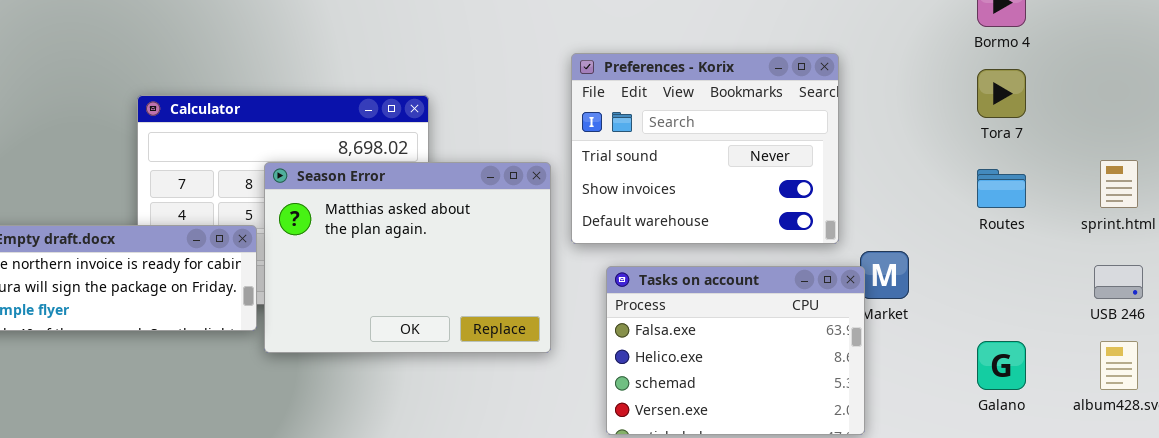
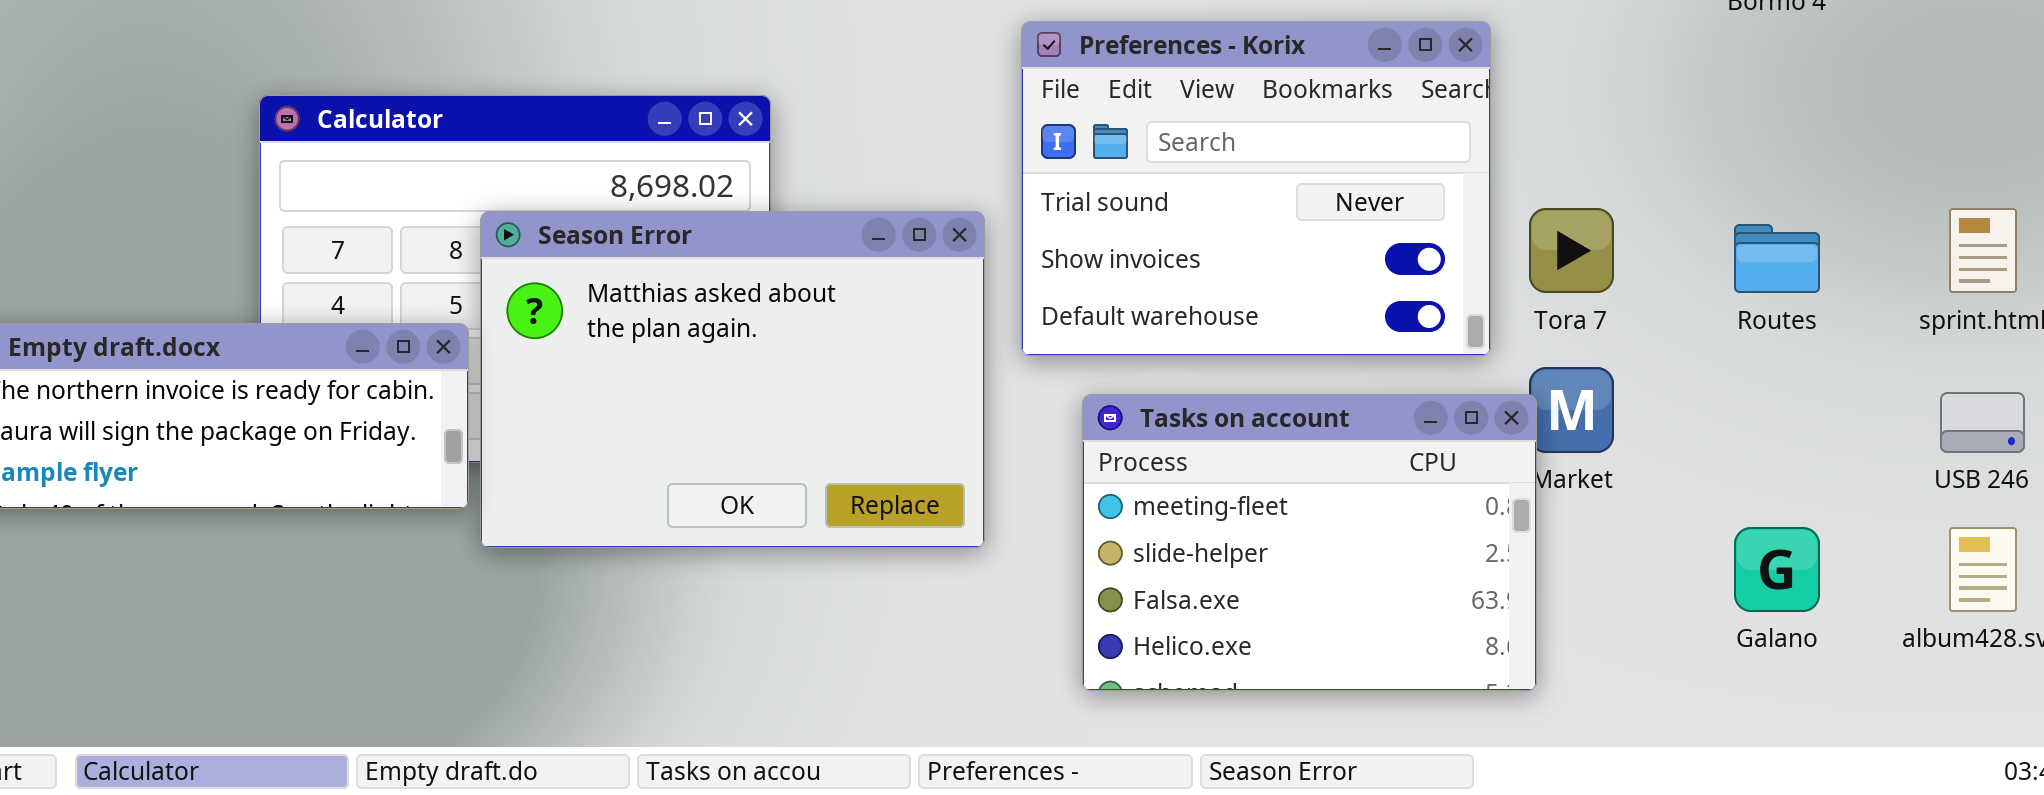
Tora 7: [977,69,1026,118] -> [1529,208,1614,293], moved
Tasks on account: [606,266,865,435] -> [1082,394,1537,691], scrolled up 2 rows

